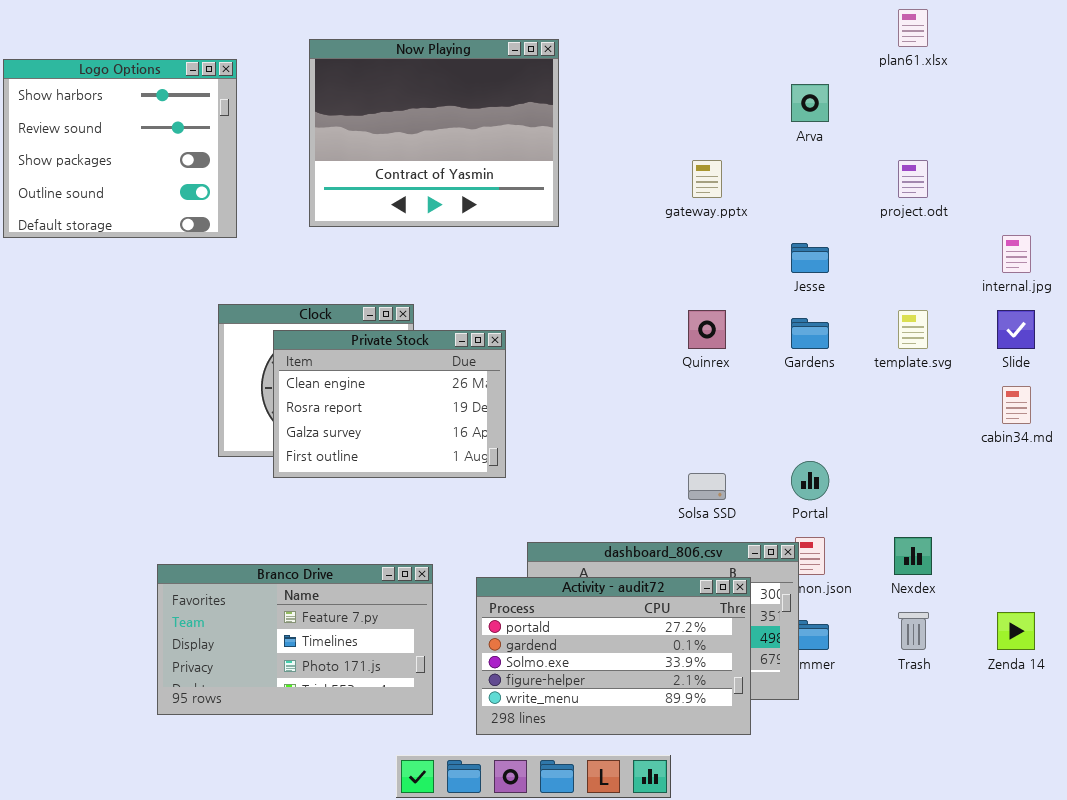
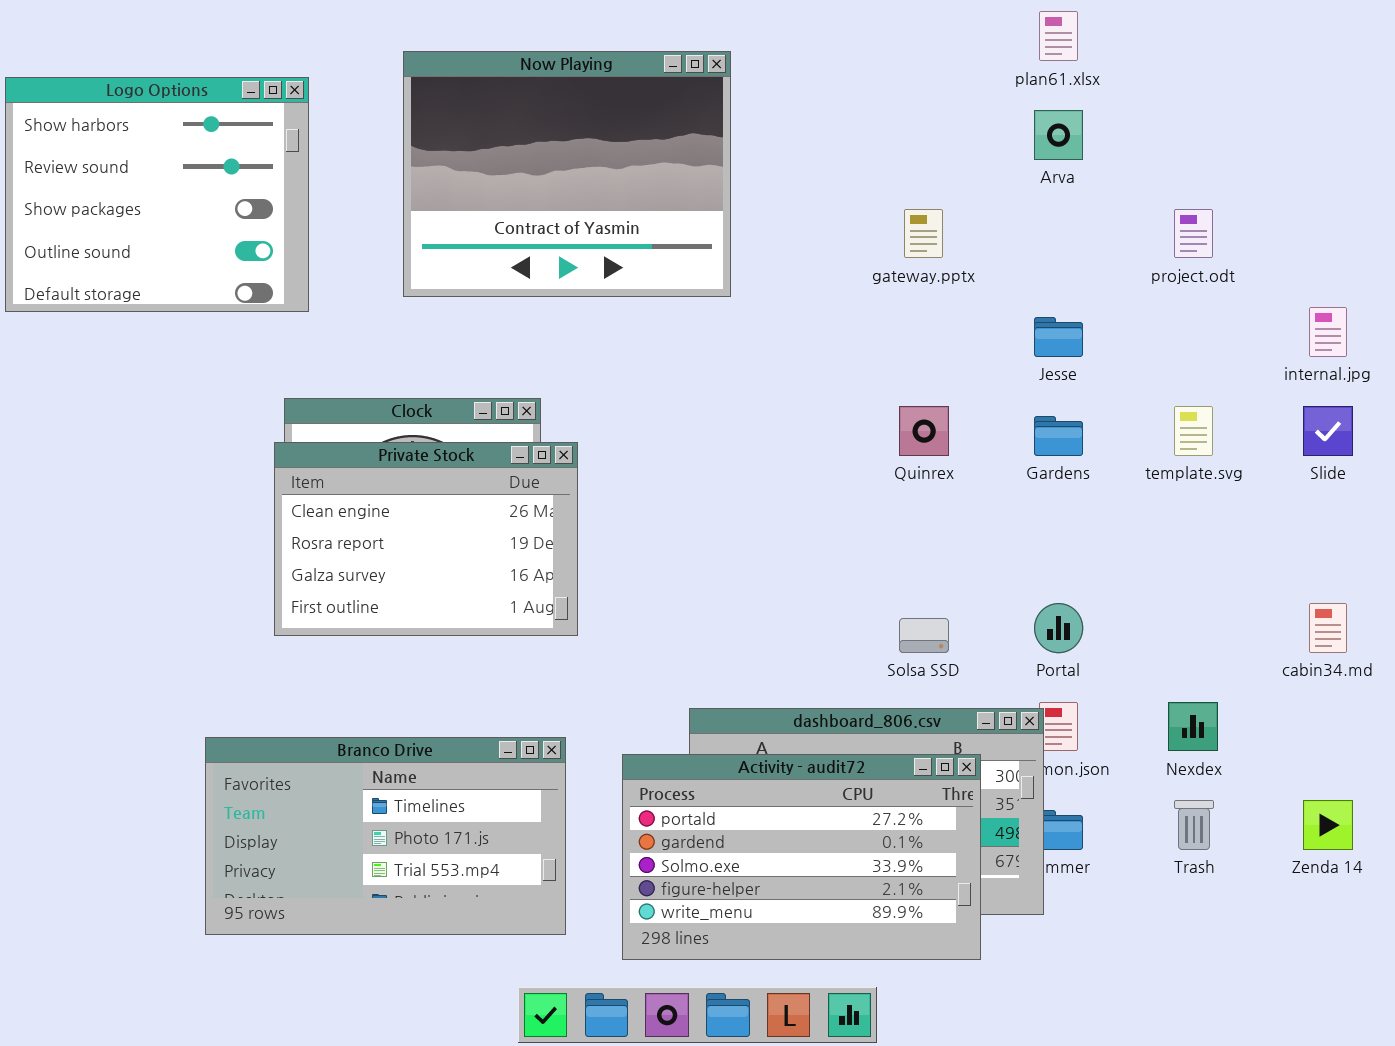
plan61.xlsx: [898,9,928,47] -> [1039,11,1078,61], moved
Private Stock: [273,330,506,478] -> [274,442,578,636], moved
cabin34.md: [1002,386,1031,424] -> [1309,603,1347,653], moved
Branco Drive: [157,564,433,715] -> [205,737,566,935], scrolled down 1 row

